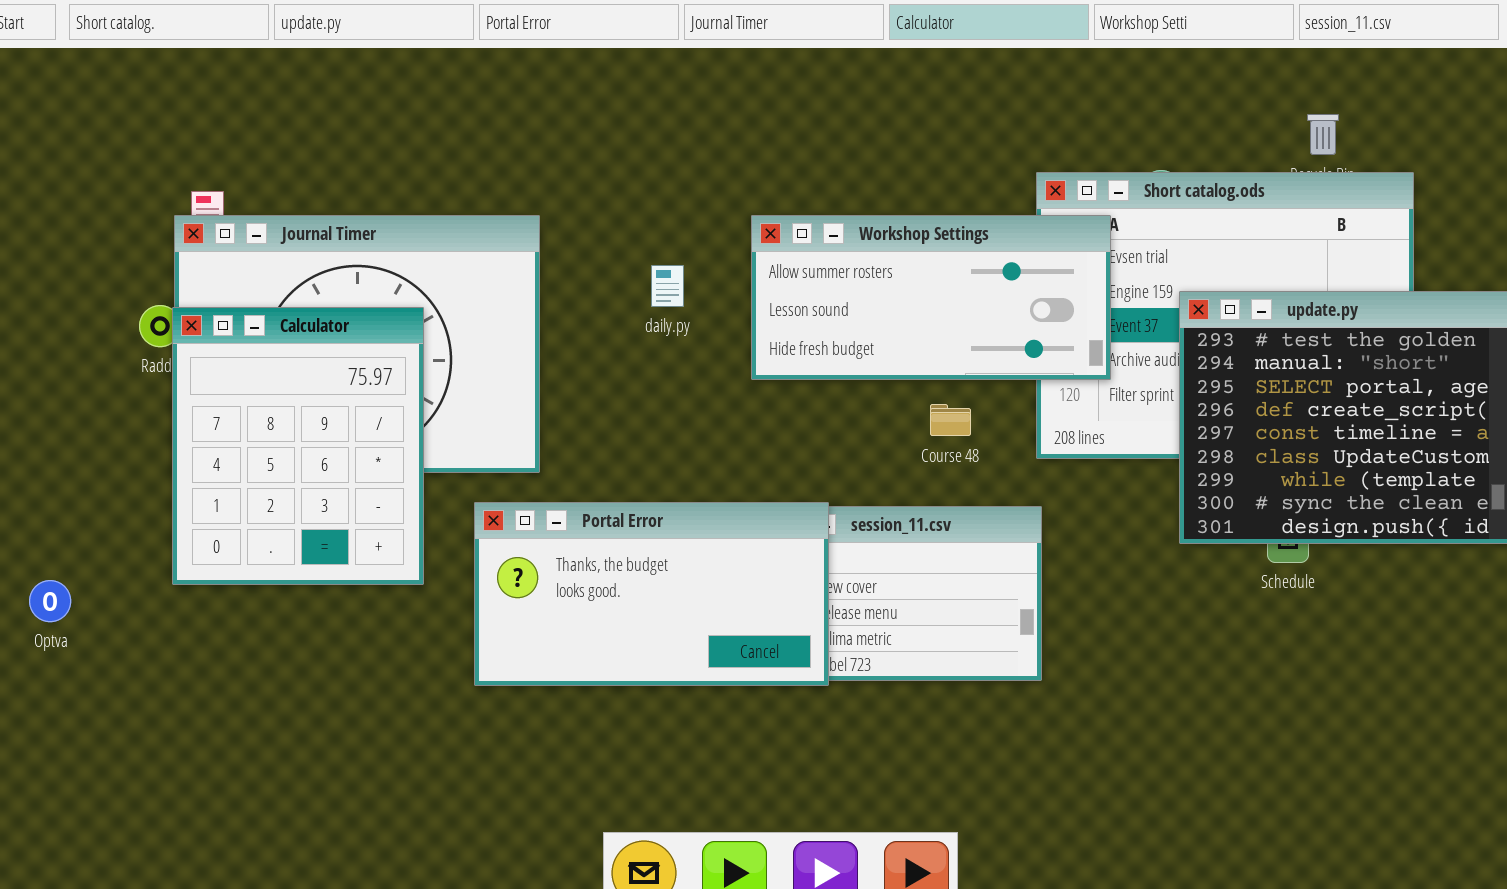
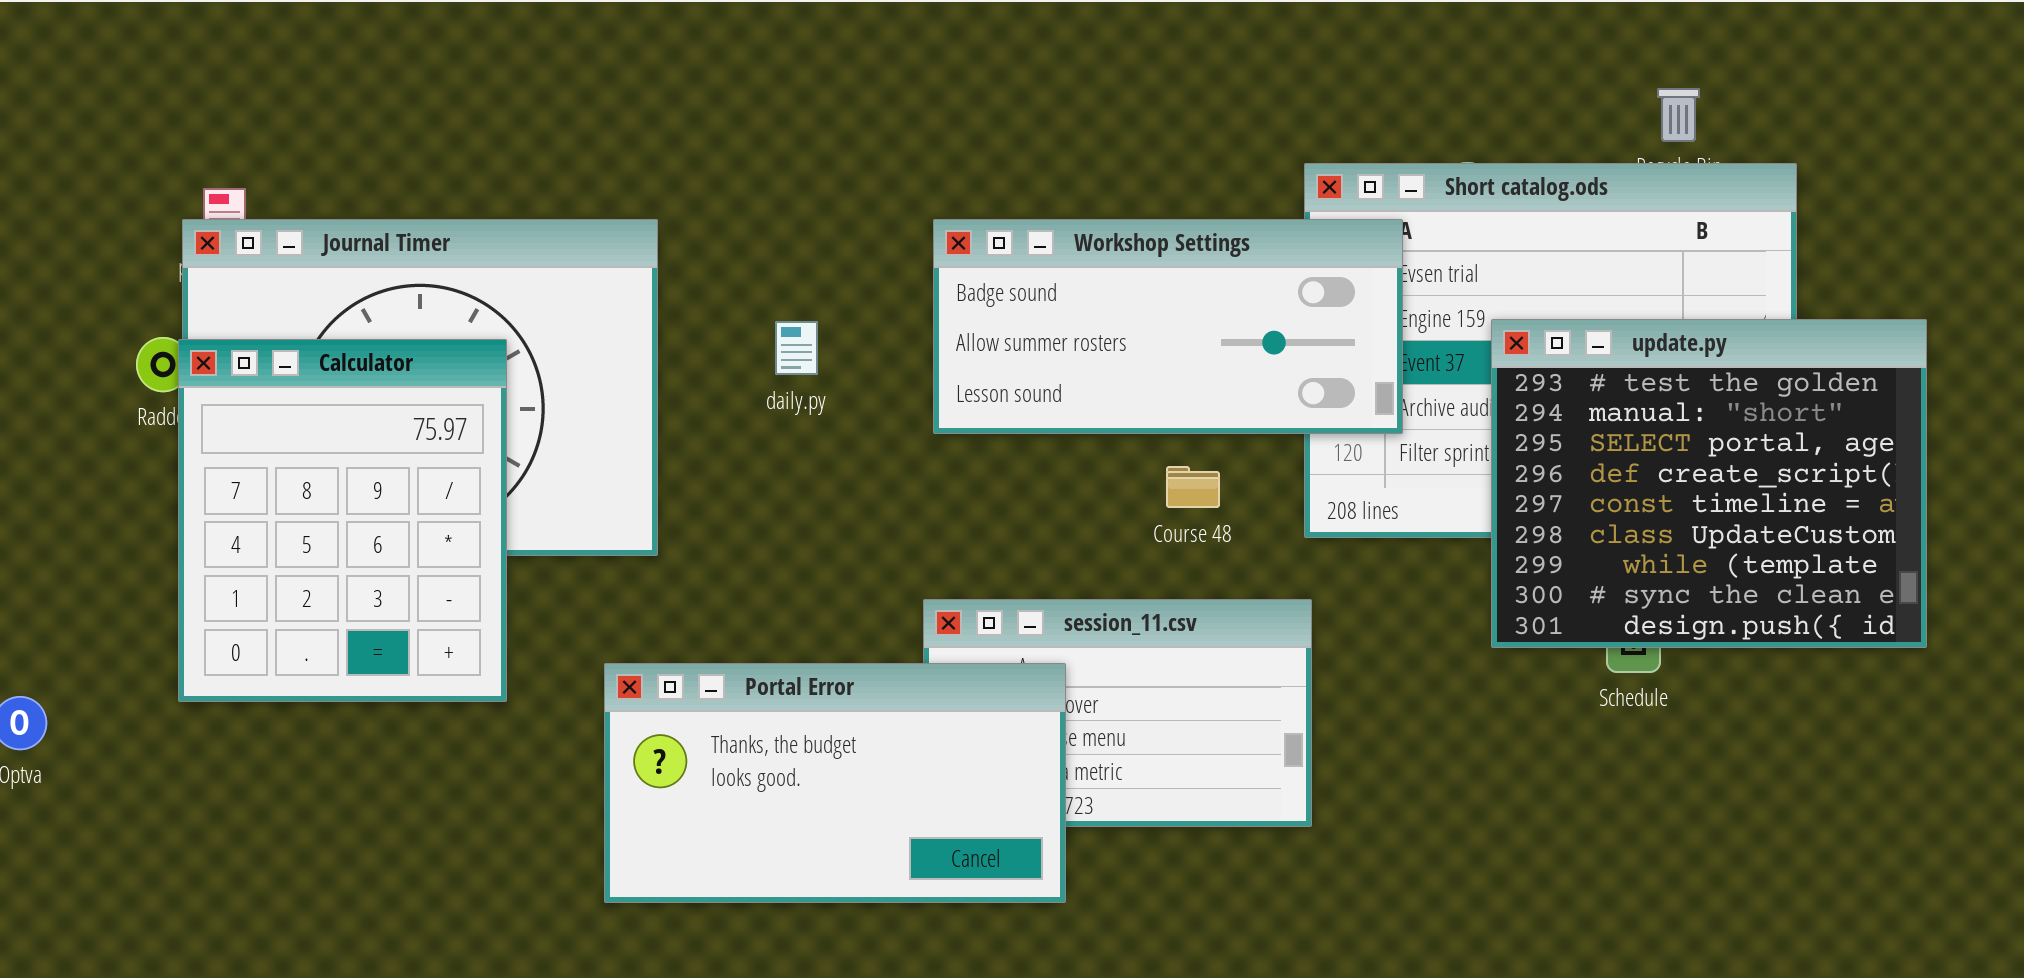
Workshop Settings: [751,215,1111,380] -> [933,219,1403,434], scrolled up 1 row
daily.py: [651,265,684,307] -> [775,321,818,375], moved
Portal Error: [474,502,829,686] -> [604,663,1066,903], moved

